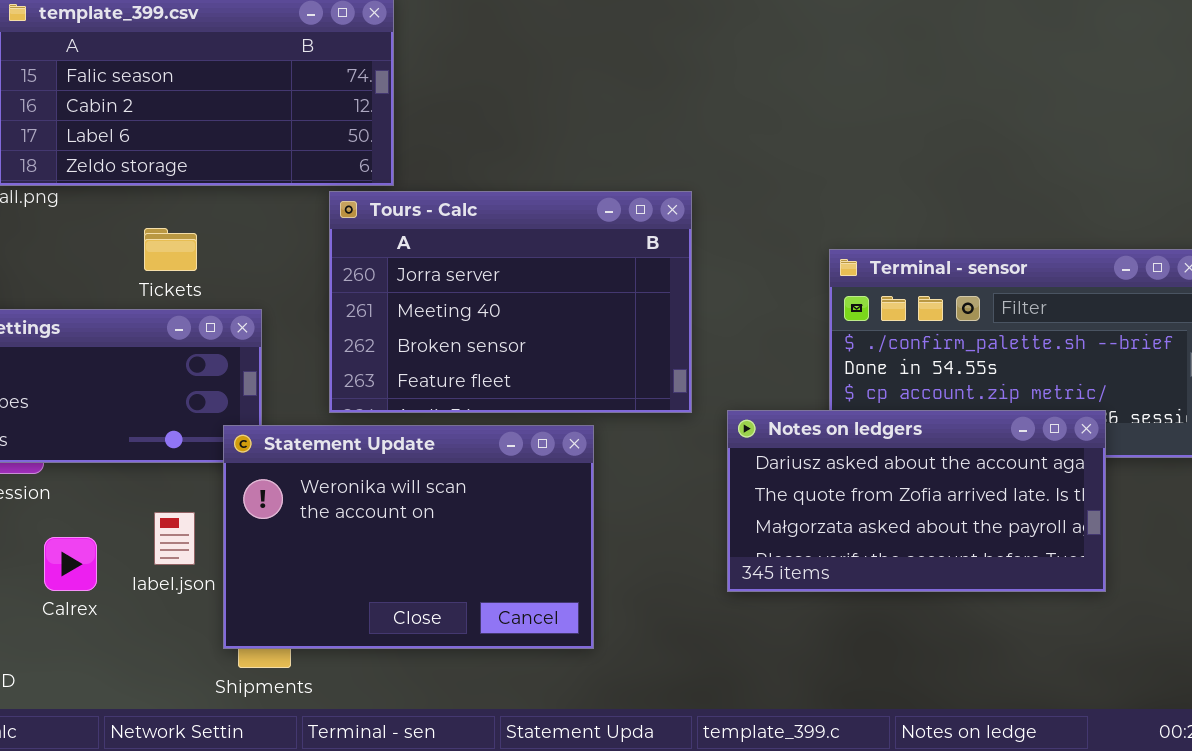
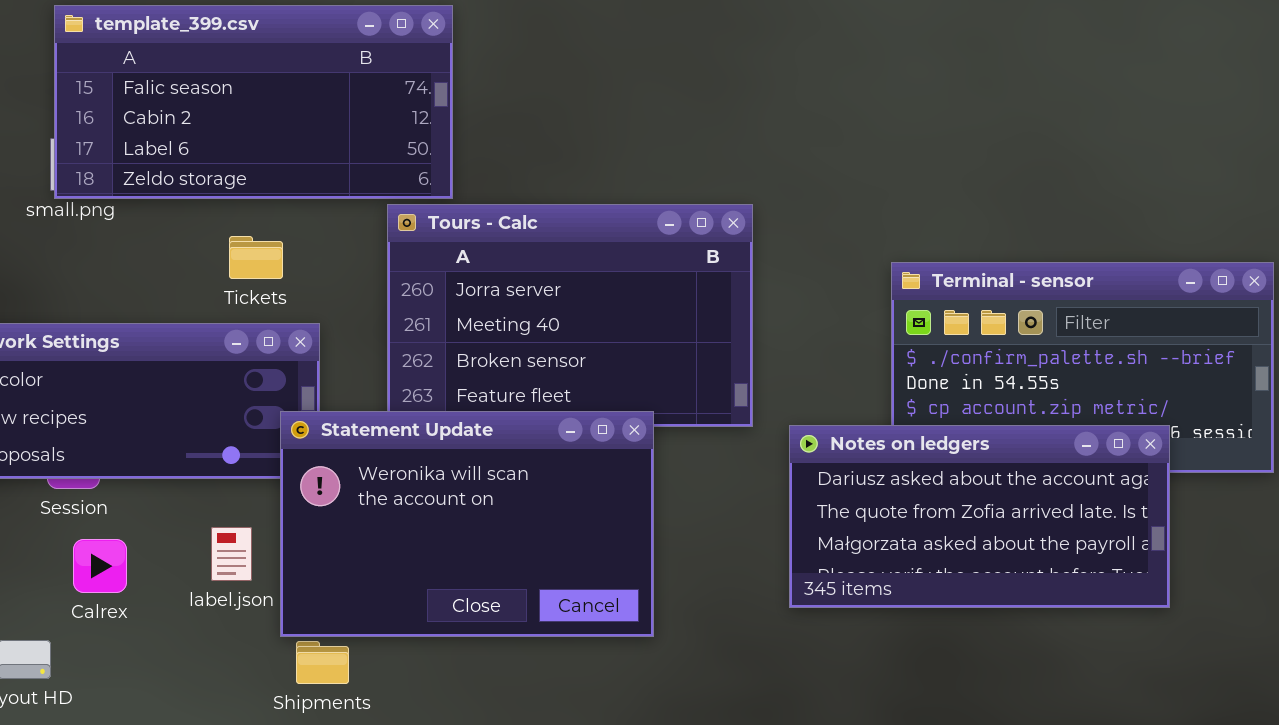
Tickets: [144,228,197,271] -> [229,236,283,279], moved
Statement Update: [223,425,594,649] -> [280,411,654,637], moved
Calrex: [44,537,97,591] -> [73,539,127,593], moved

